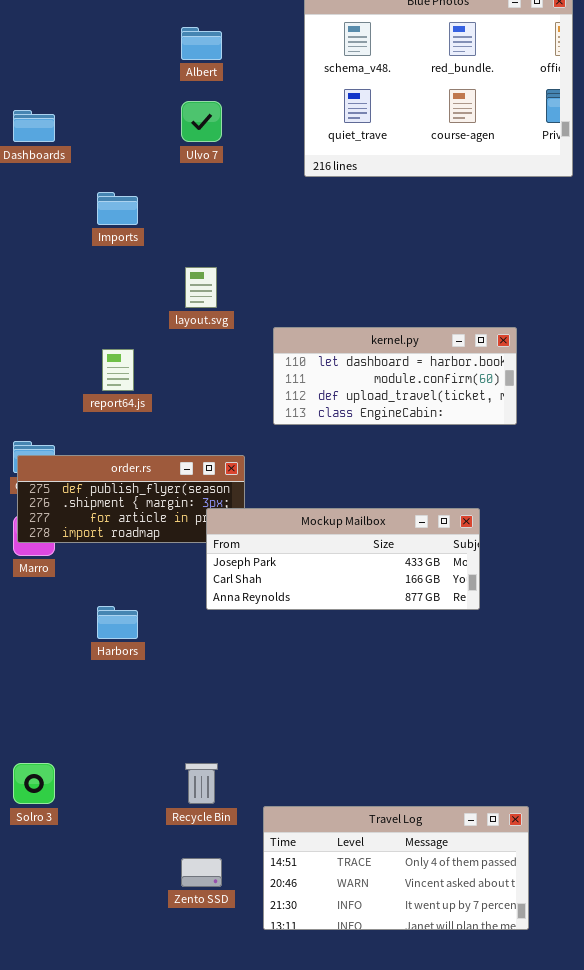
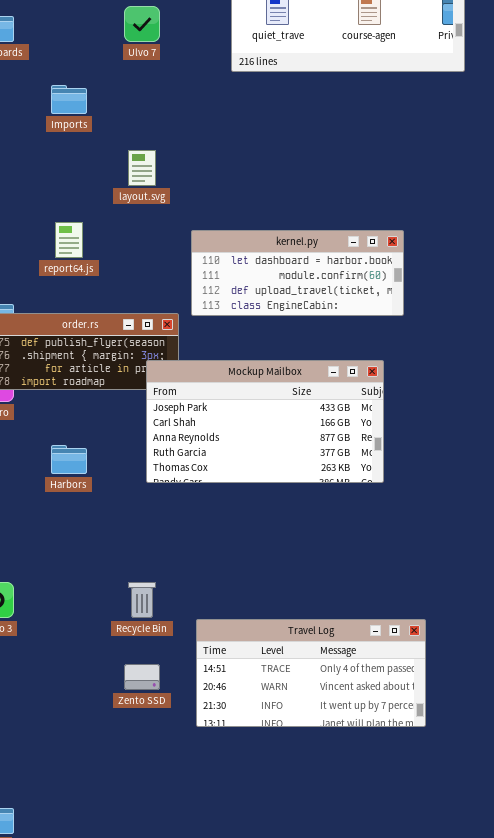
kernel.py: [273,327,517,425] -> [191,230,404,316], moved
Mockup Mailbox: [206,508,480,610] -> [146,360,384,483], resized

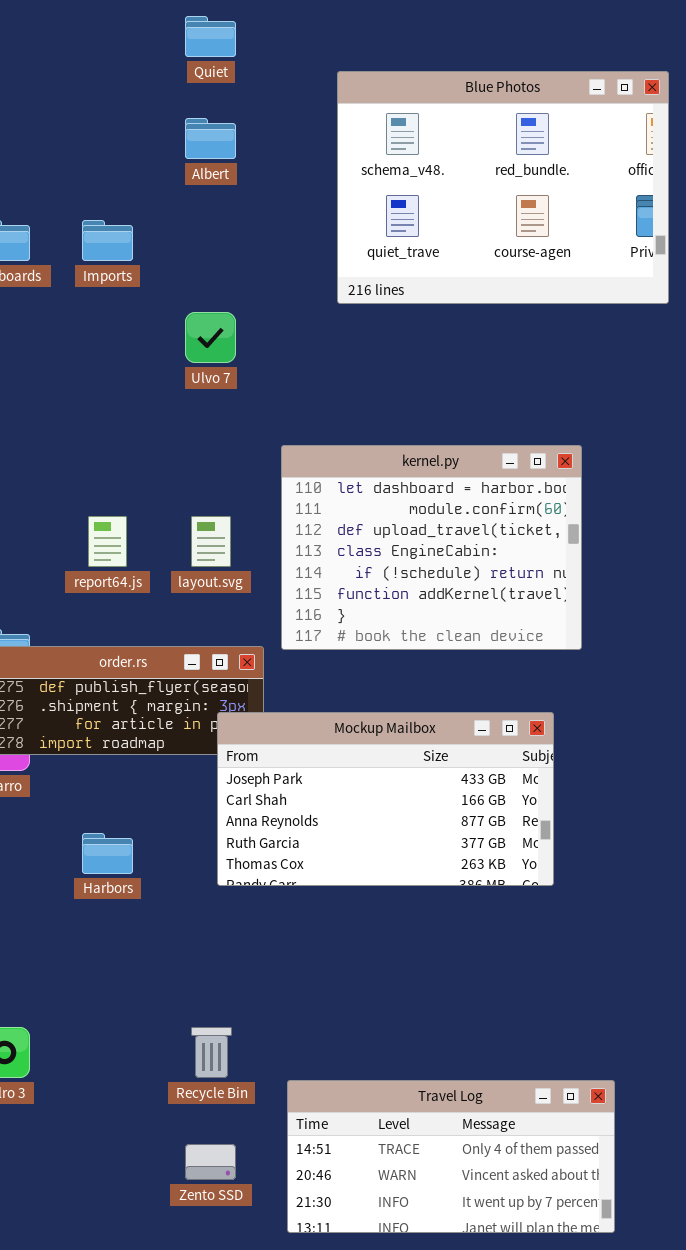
Ulvo 7: [124,6,160,42] -> [185,312,236,363], moved
Imports: [51,85,87,114] -> [82,220,133,261], moved
layout.svg: [128,150,156,186] -> [191,516,231,567], moved
kernel.py: [191,230,404,316] -> [281,445,582,650], resized

